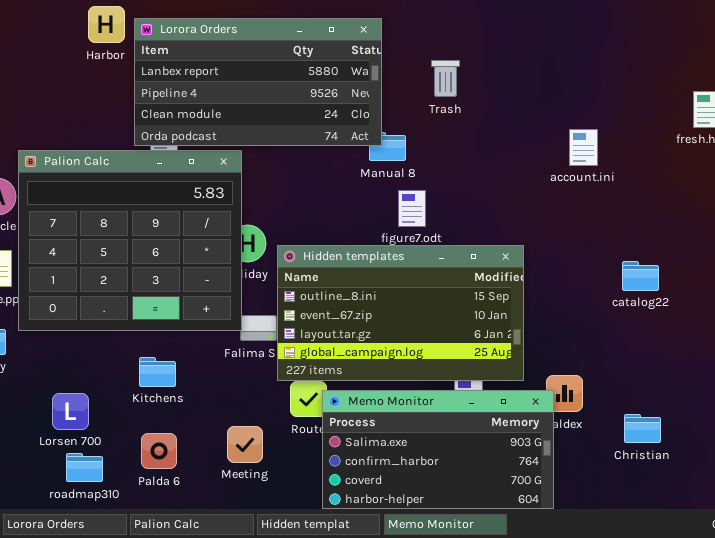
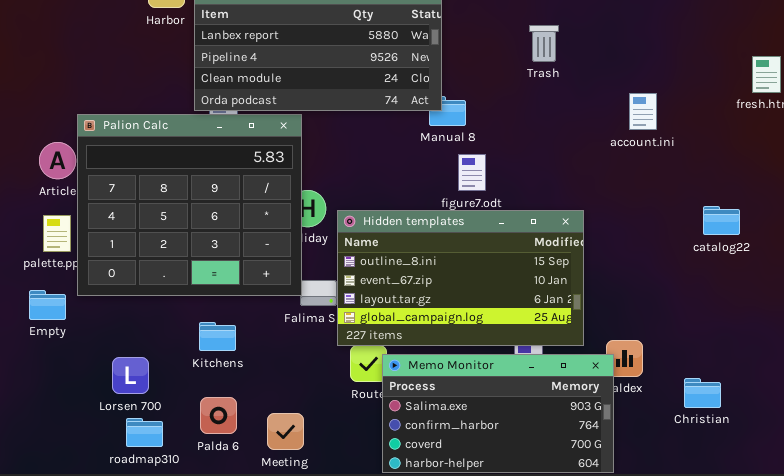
Trash: [431,60,460,97] -> [529,25,559,62], moved
catalog22: [622,261,659,291] -> [703,206,740,235], moved
Meeting: [227,426,263,463] -> [267,413,304,450], moved

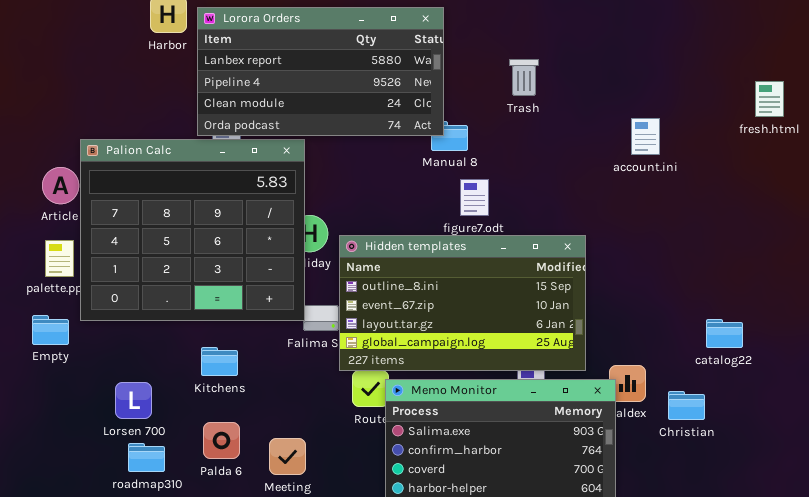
Trash: [529,25,559,62] -> [509,59,539,96], moved
catalog22: [703,206,740,235] -> [706,319,743,348], moved
Christian: [684,378,721,408] -> [668,391,705,420], moved

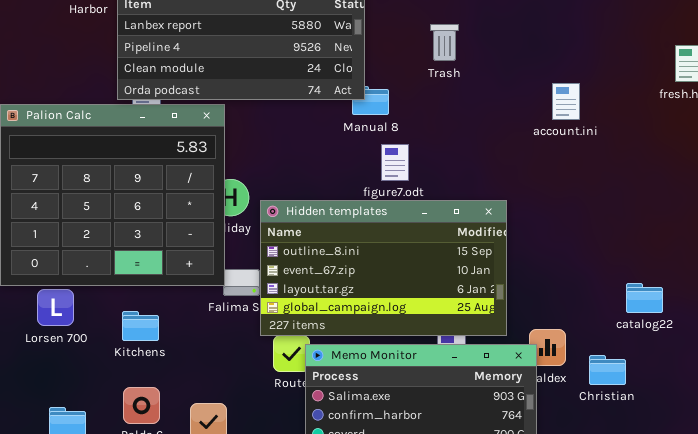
Lorsen 700: [115,382,152,419] -> [37,289,74,326], moved

